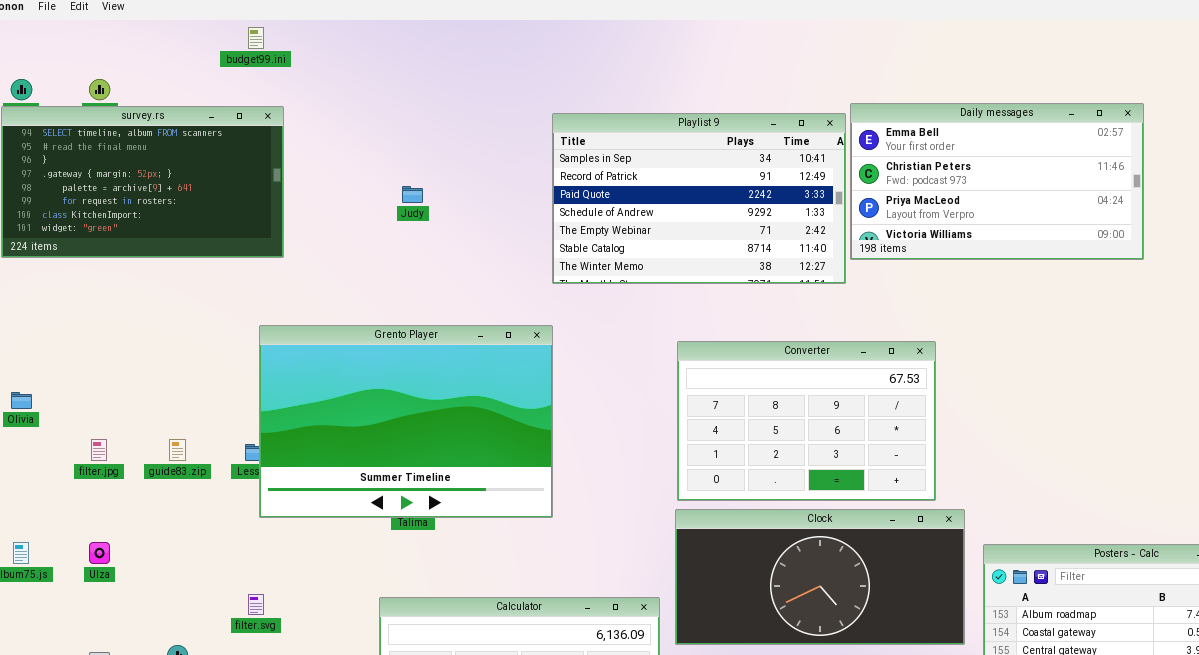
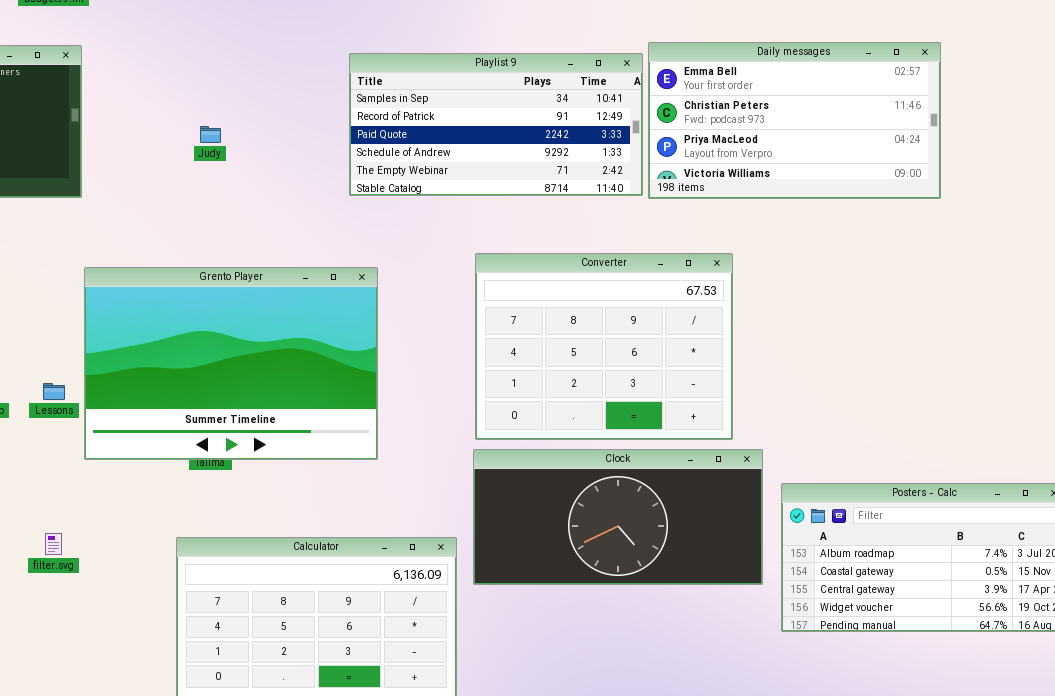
Playlist 9: [552,113,846,284] -> [349,53,643,196], resized
Grento Player: [259,325,553,518] -> [84,267,378,460], moved
Converter: [677,341,936,501] -> [475,253,733,440], resized

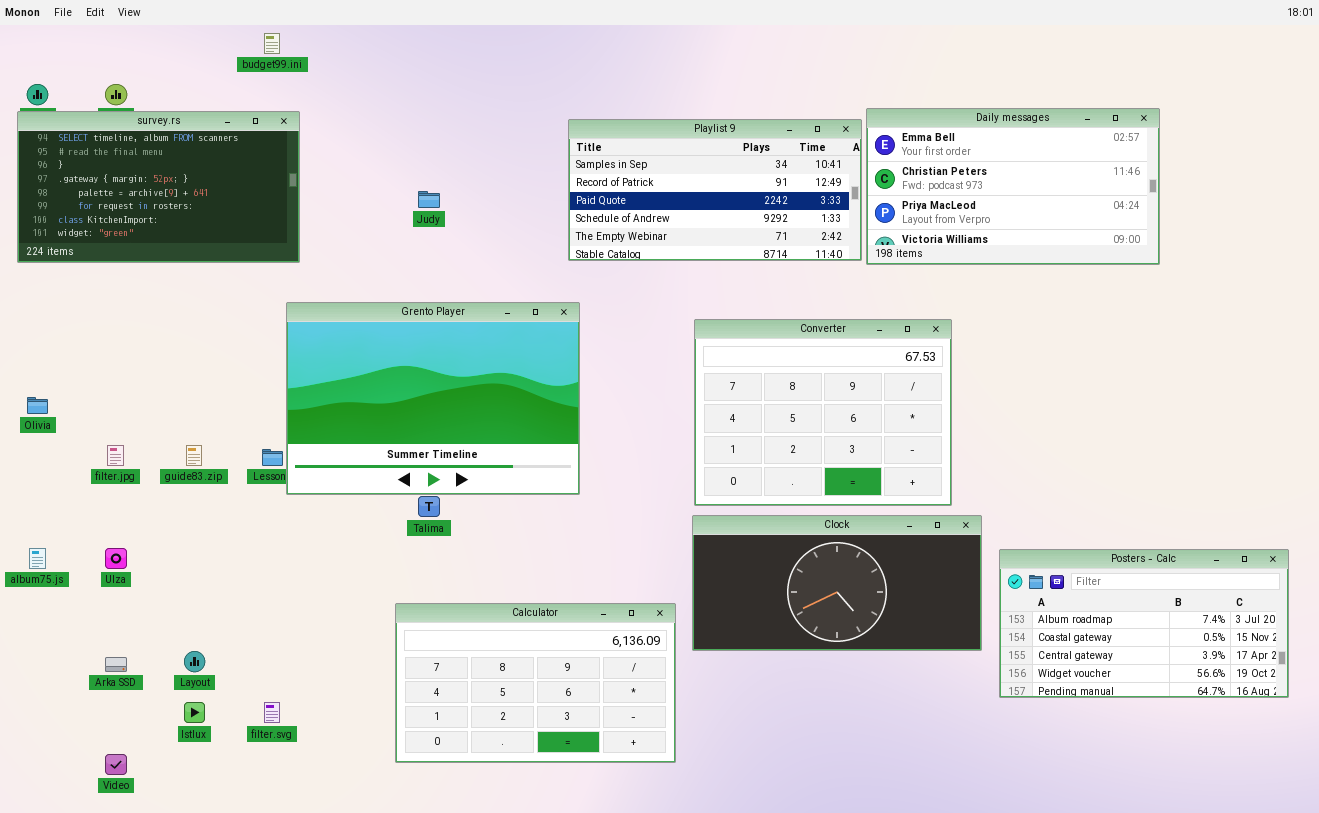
Grento Player: [84,267,378,460] -> [286,302,580,495], moved
filter.svg: [45,533,62,555] -> [264,702,280,723], moved

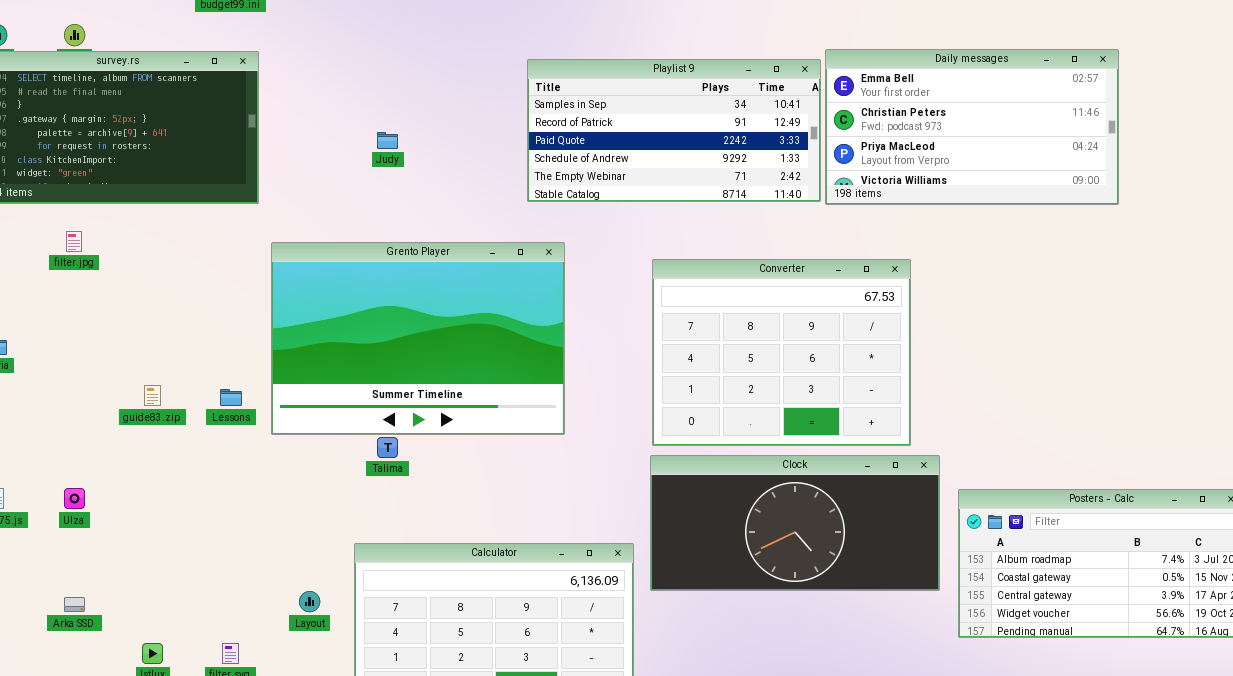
Grento Player: [286,302,580,495] -> [271,242,565,435], moved
filter.jpg: [107,445,124,466] -> [66,231,82,252], moved
Layout: [184,651,205,672] -> [299,591,320,612], moved

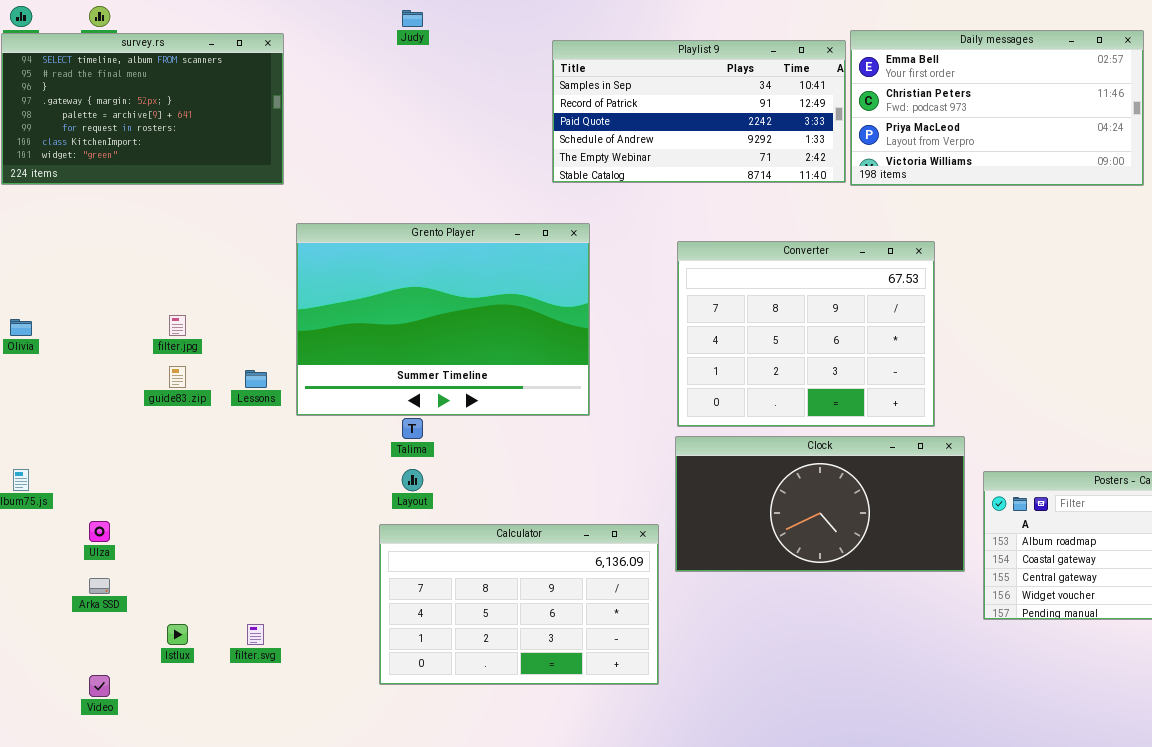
Judy: [377,132,398,149] -> [402,10,423,27], moved
filter.jpg: [66,231,82,252] -> [169,315,186,336], moved
Ulza: [64,488,85,509] -> [89,521,110,542], moved
Layout: [299,591,320,612] -> [402,469,423,491], moved

